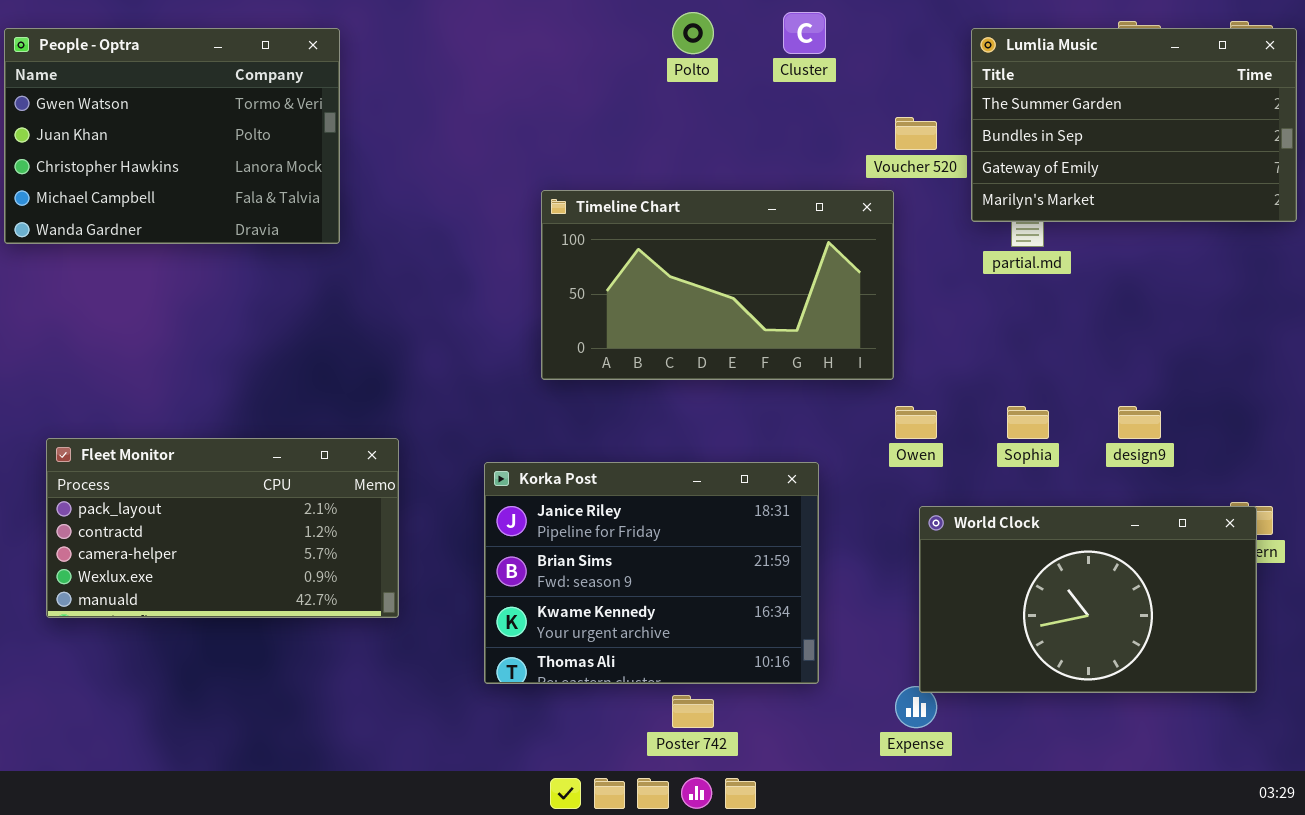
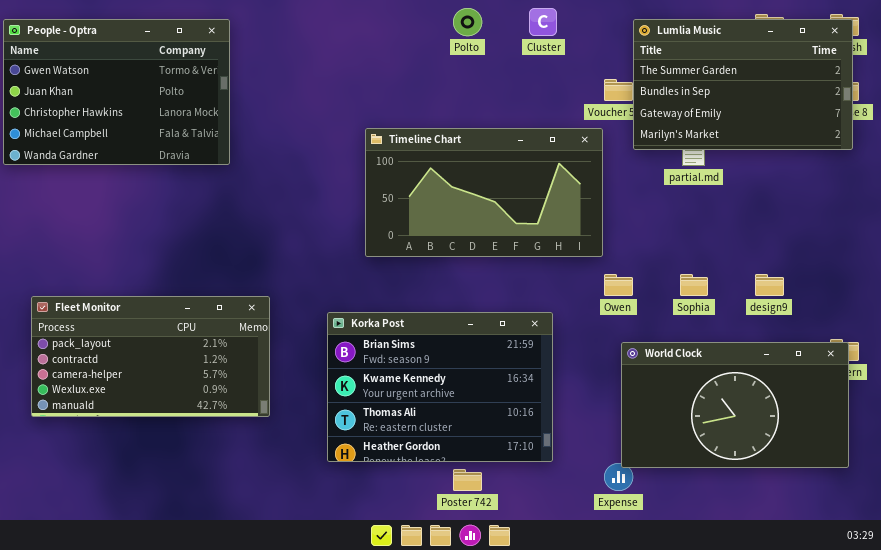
Lumlia Music: [971,28,1297,222] -> [633,19,853,150], moved
Korka Post: [484,462,819,684] -> [327,312,553,462], scrolled down 1 row

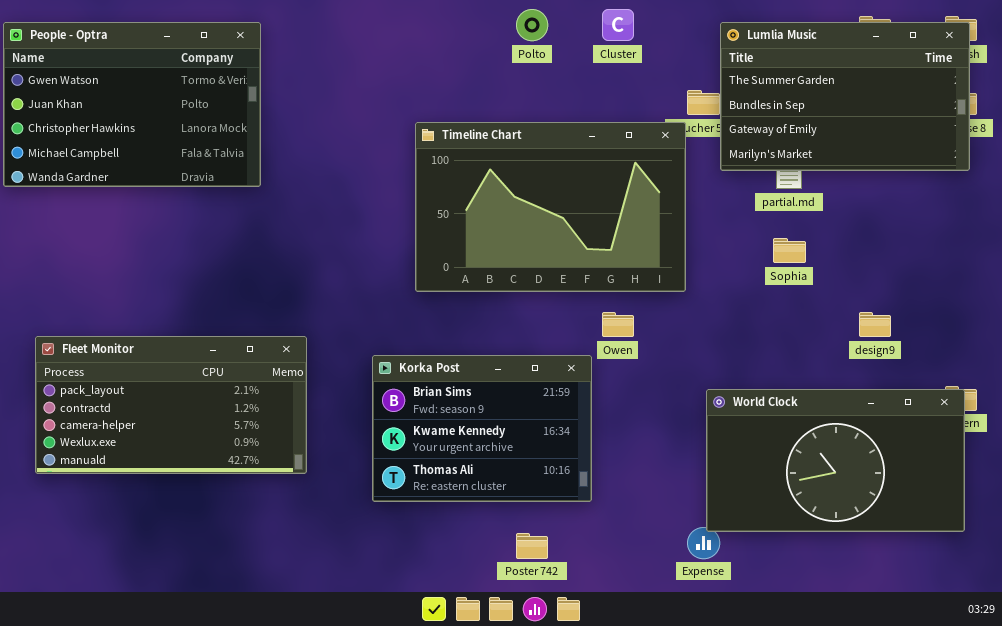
Timeline Chart: [365,128,603,257] -> [415,122,686,292], resized
Owen: [604,274,633,296] -> [602,312,634,337], moved
Sophia: [680,274,708,296] -> [773,238,806,263], moved
Korka Post: [327,312,553,462] -> [372,355,592,502], resized

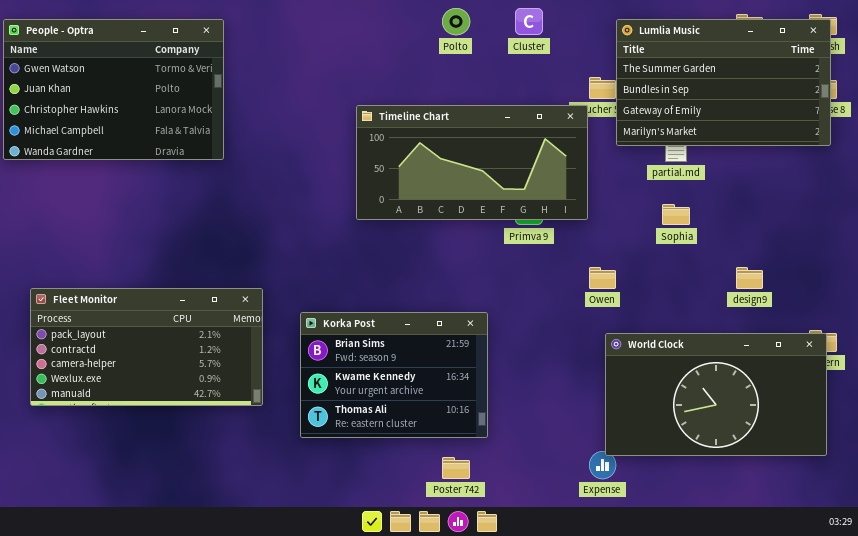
Timeline Chart: [415,122,686,292] -> [356,105,588,220], resized
Owen: [602,312,634,337] -> [589,267,616,289], moved
Korka Post: [372,355,592,502] -> [300,312,488,438], moved

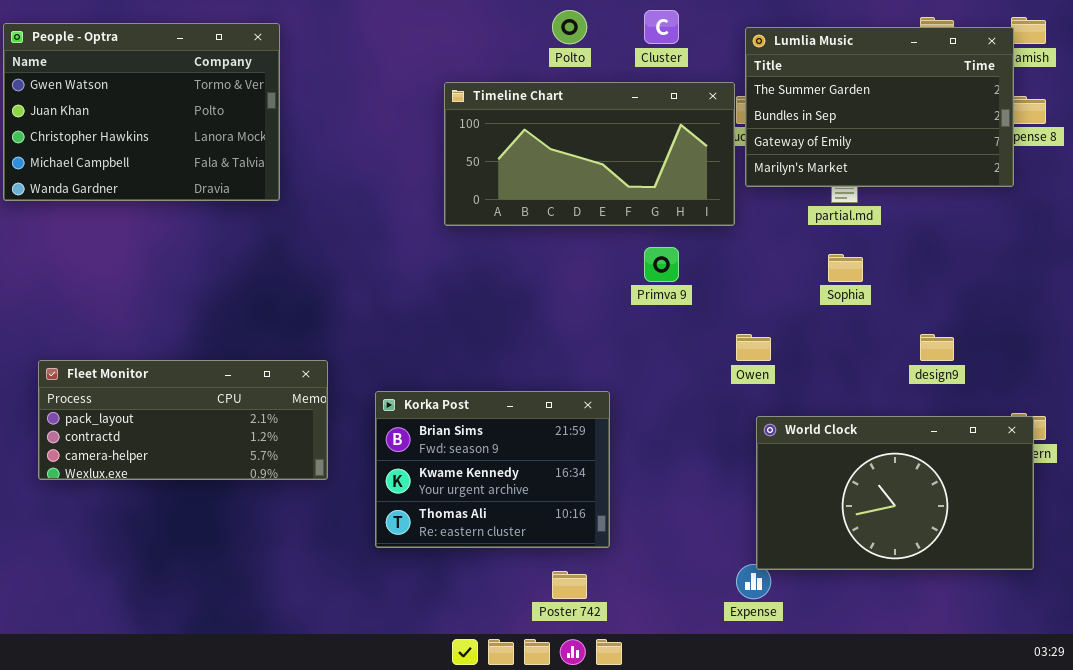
Lumlia Music: [616,19,831,146] -> [745,27,1014,187], moved
Timeline Chart: [356,105,588,220] -> [444,82,735,226], moved
Fleet Monitor: [30,288,263,406] -> [38,360,328,480], resized

